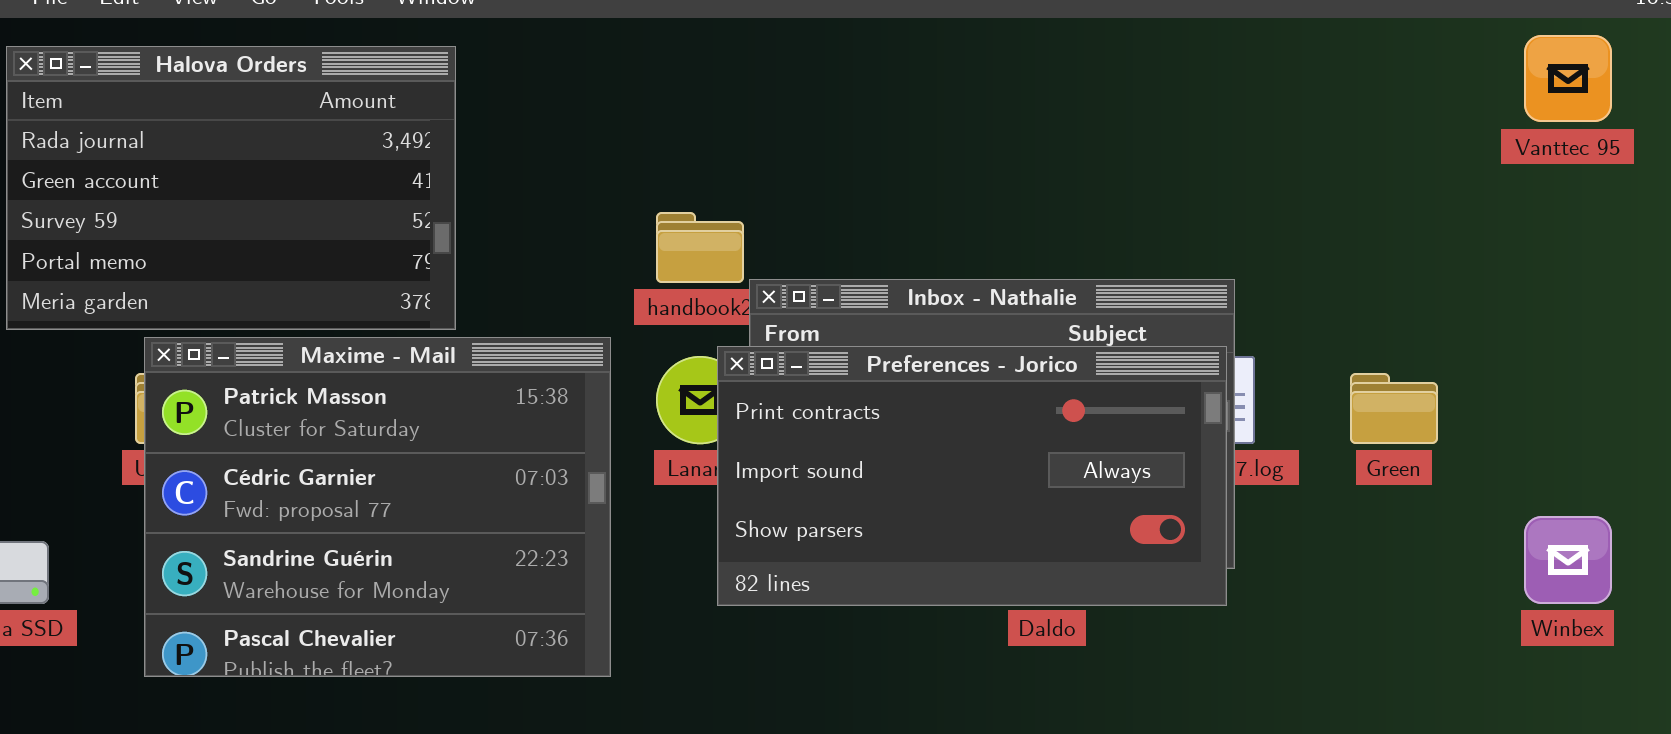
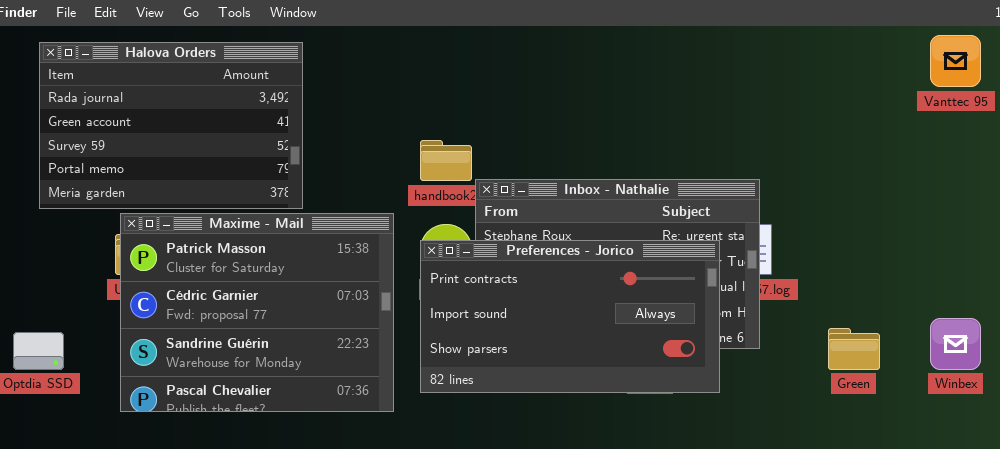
Preferences - Jorico: [717,346,1227,606] -> [420,240,720,393], moved
Green: [1350,373,1438,444] -> [828,328,880,370], moved

